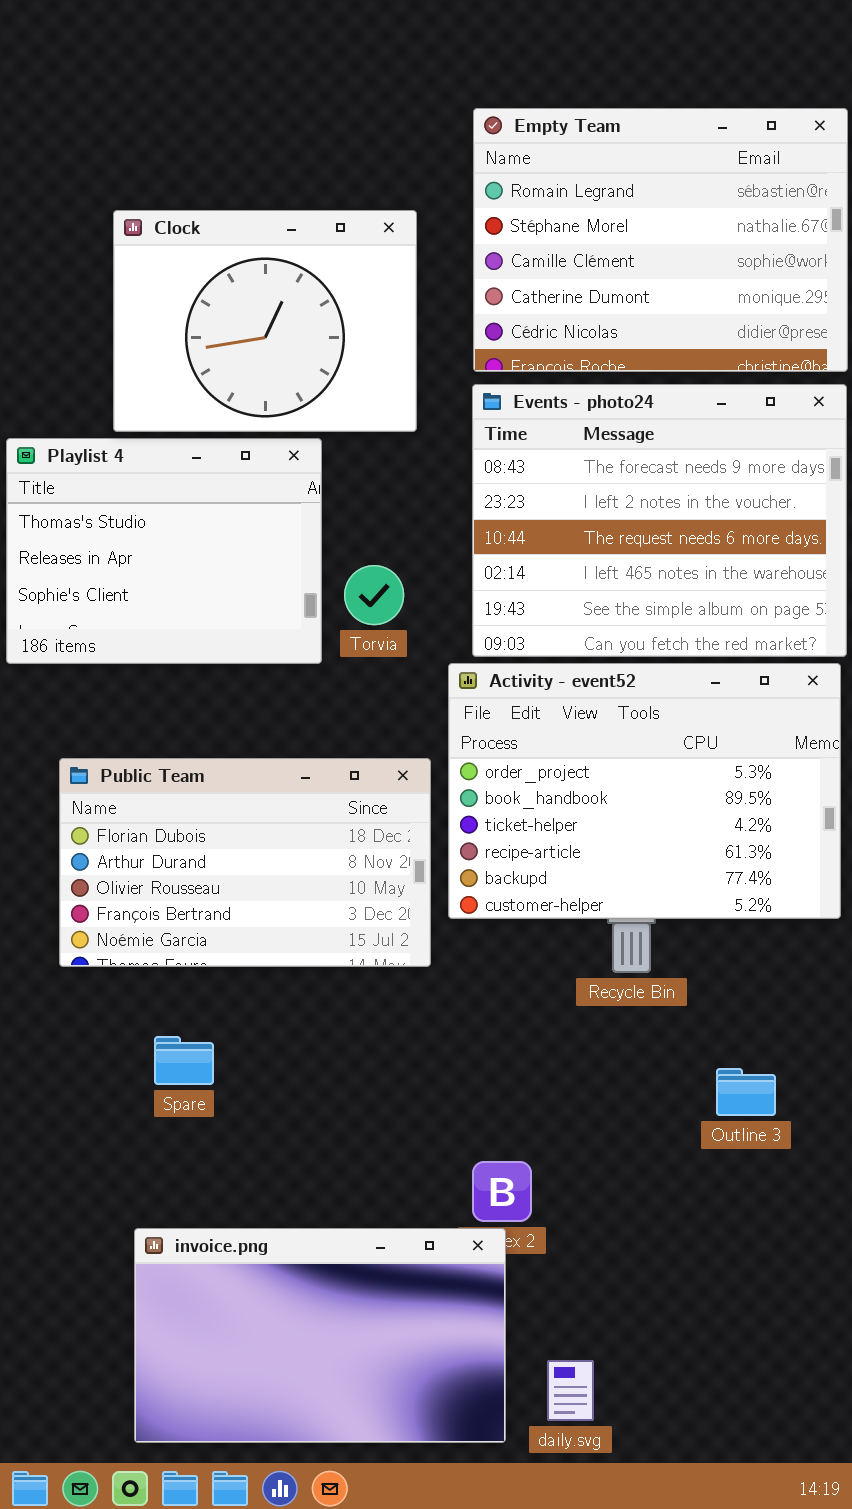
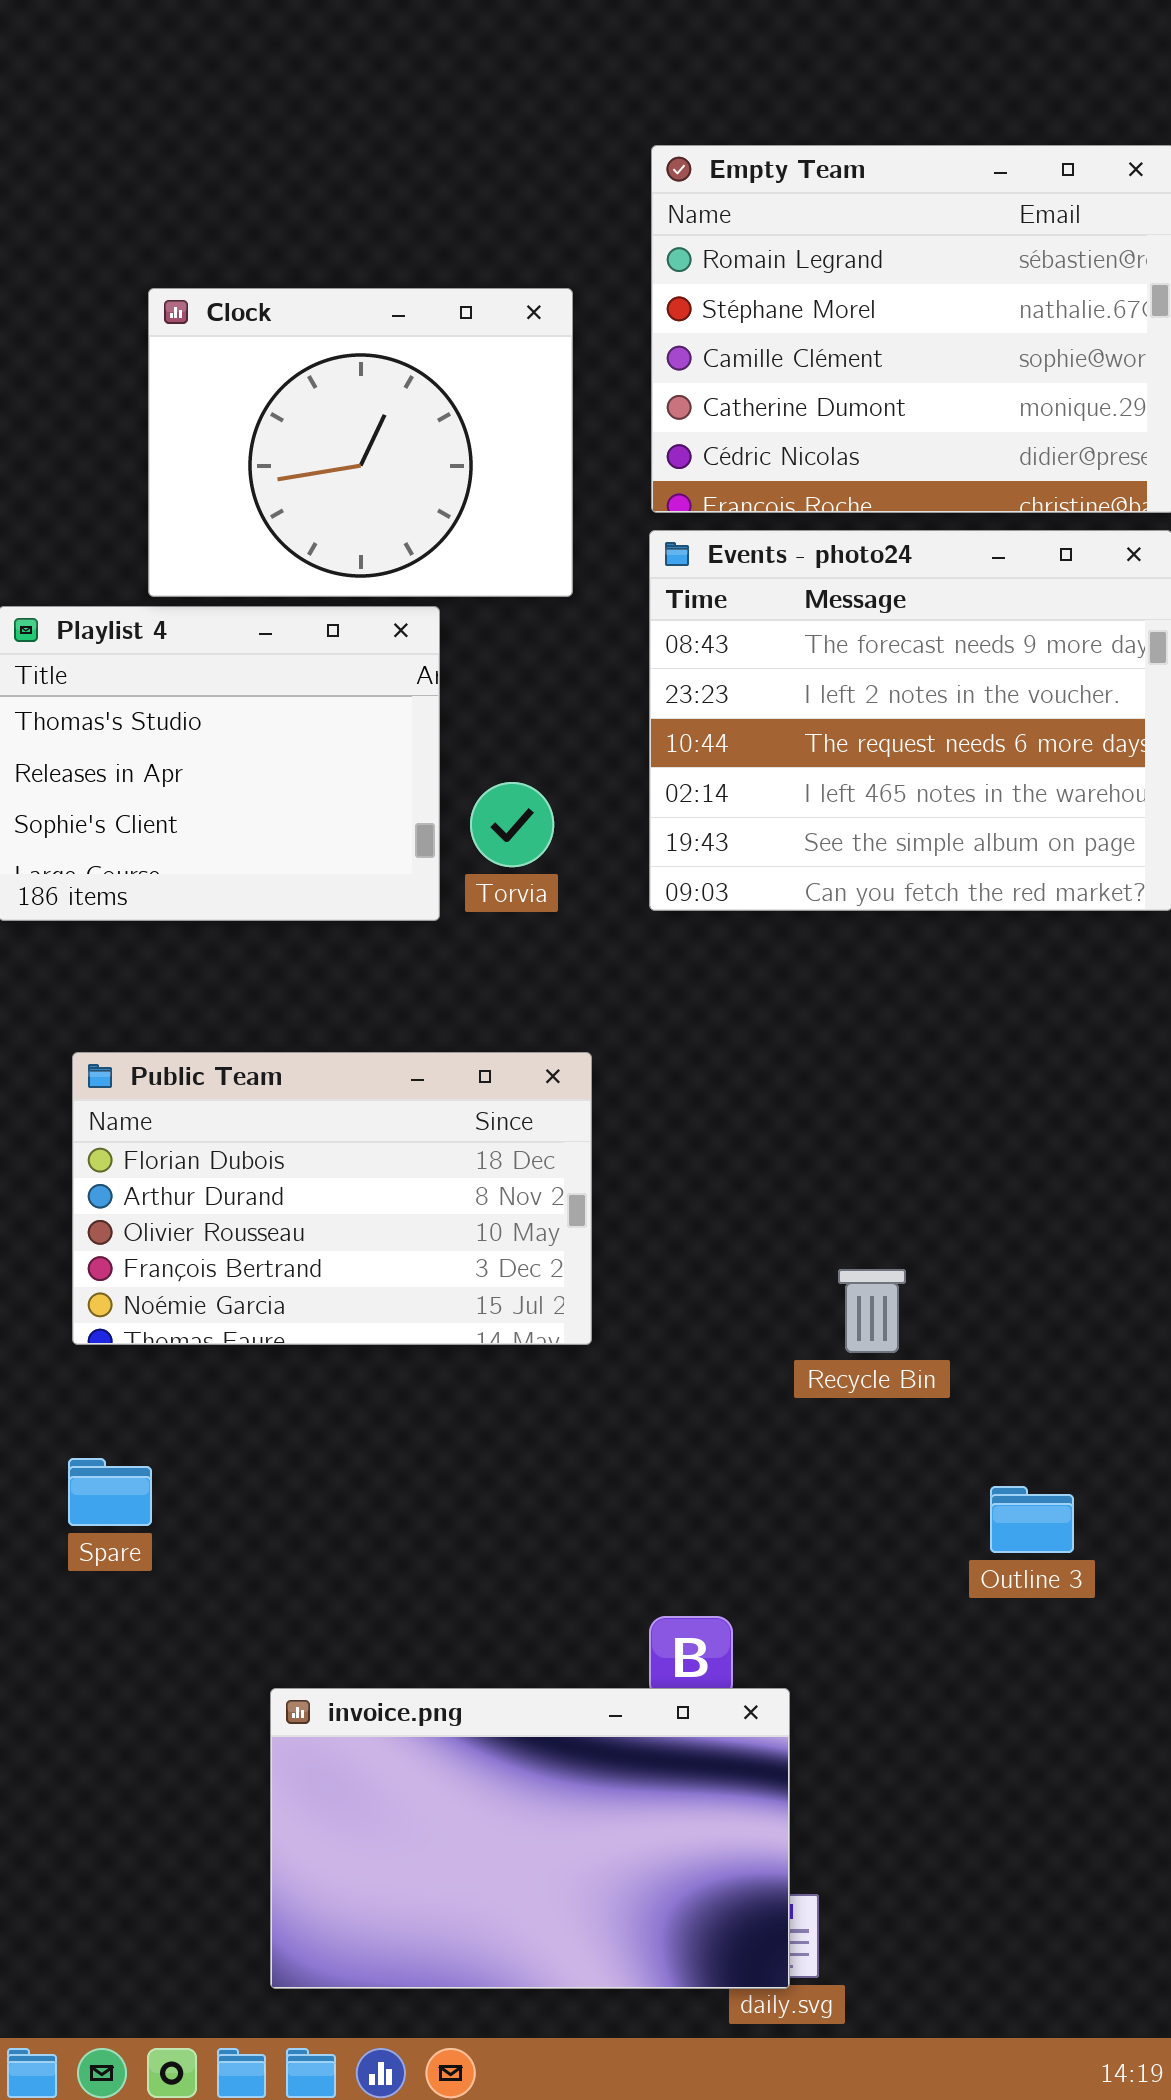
Activity - event52: [448,663,841,919] -> none, closed
Spare: [154,1036,214,1085] -> [68,1458,152,1526], moved
invoice.png: [134,1228,506,1443] -> [270,1688,790,1989], moved

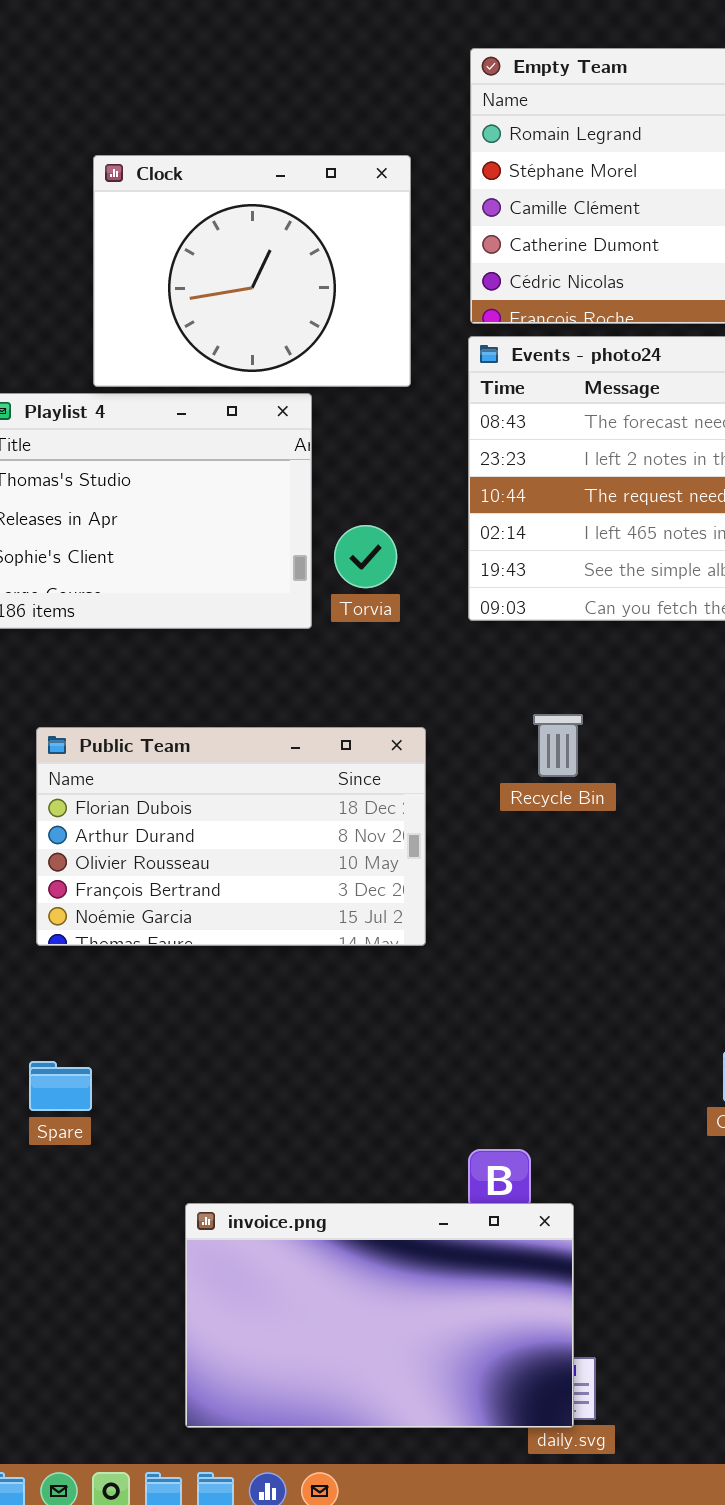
Recycle Bin: [838,1269,906,1353] -> [533,714,583,777], moved
Spare: [68,1458,152,1526] -> [29,1061,92,1111], moved

